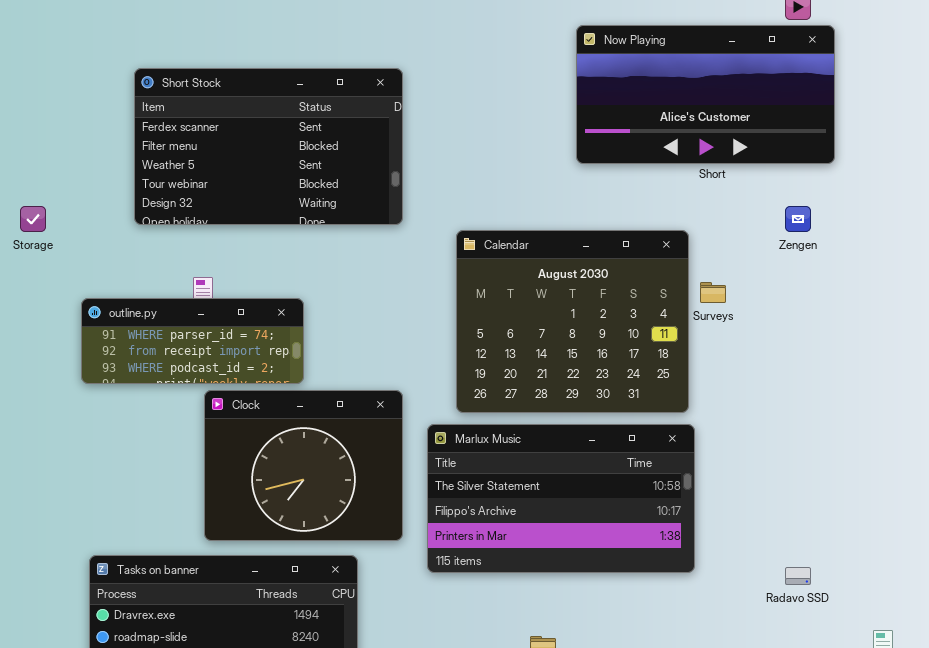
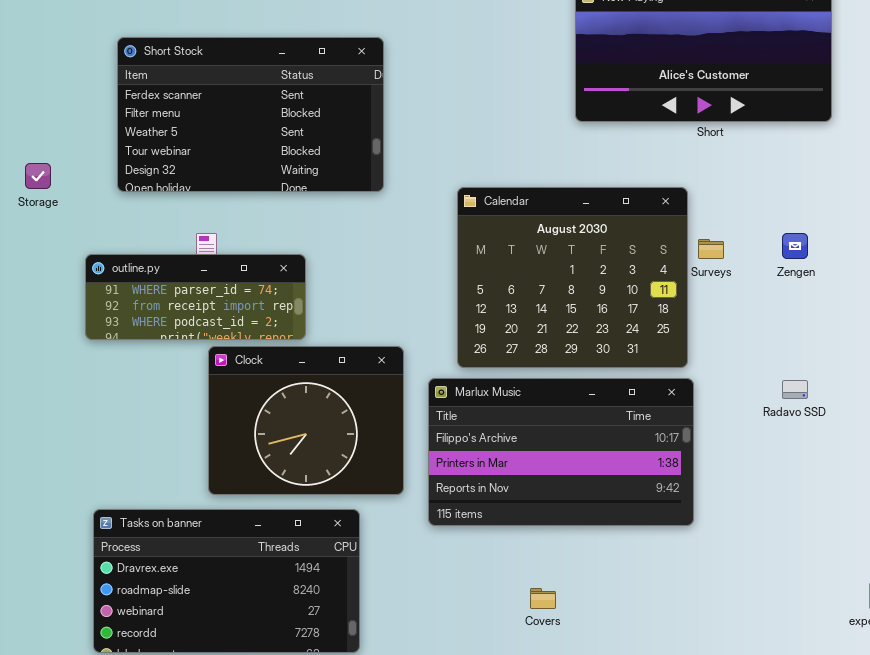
Short Stock: [134,68,403,225] -> [117,37,384,192], moved
Zengen: [785,206,811,232] -> [782,233,808,259], moved
Marlux Music: [427,424,695,573] -> [428,378,694,526], scrolled down 1 row
Radavo SSD: [785,567,811,585] -> [782,380,808,399], moved

